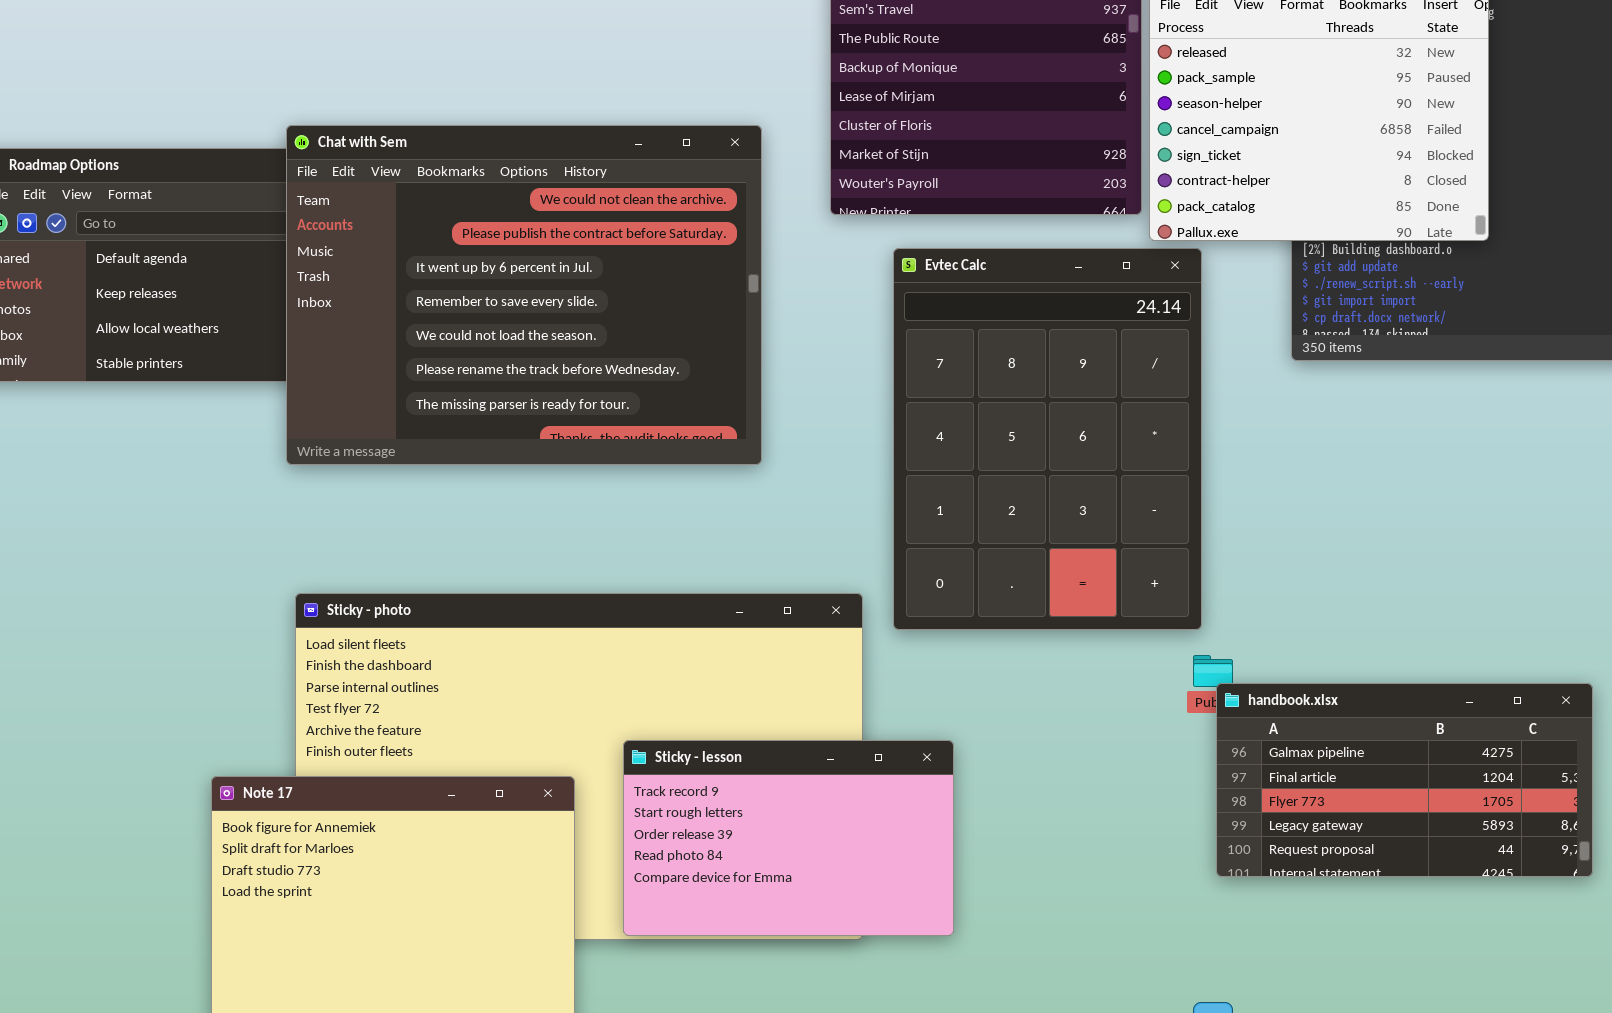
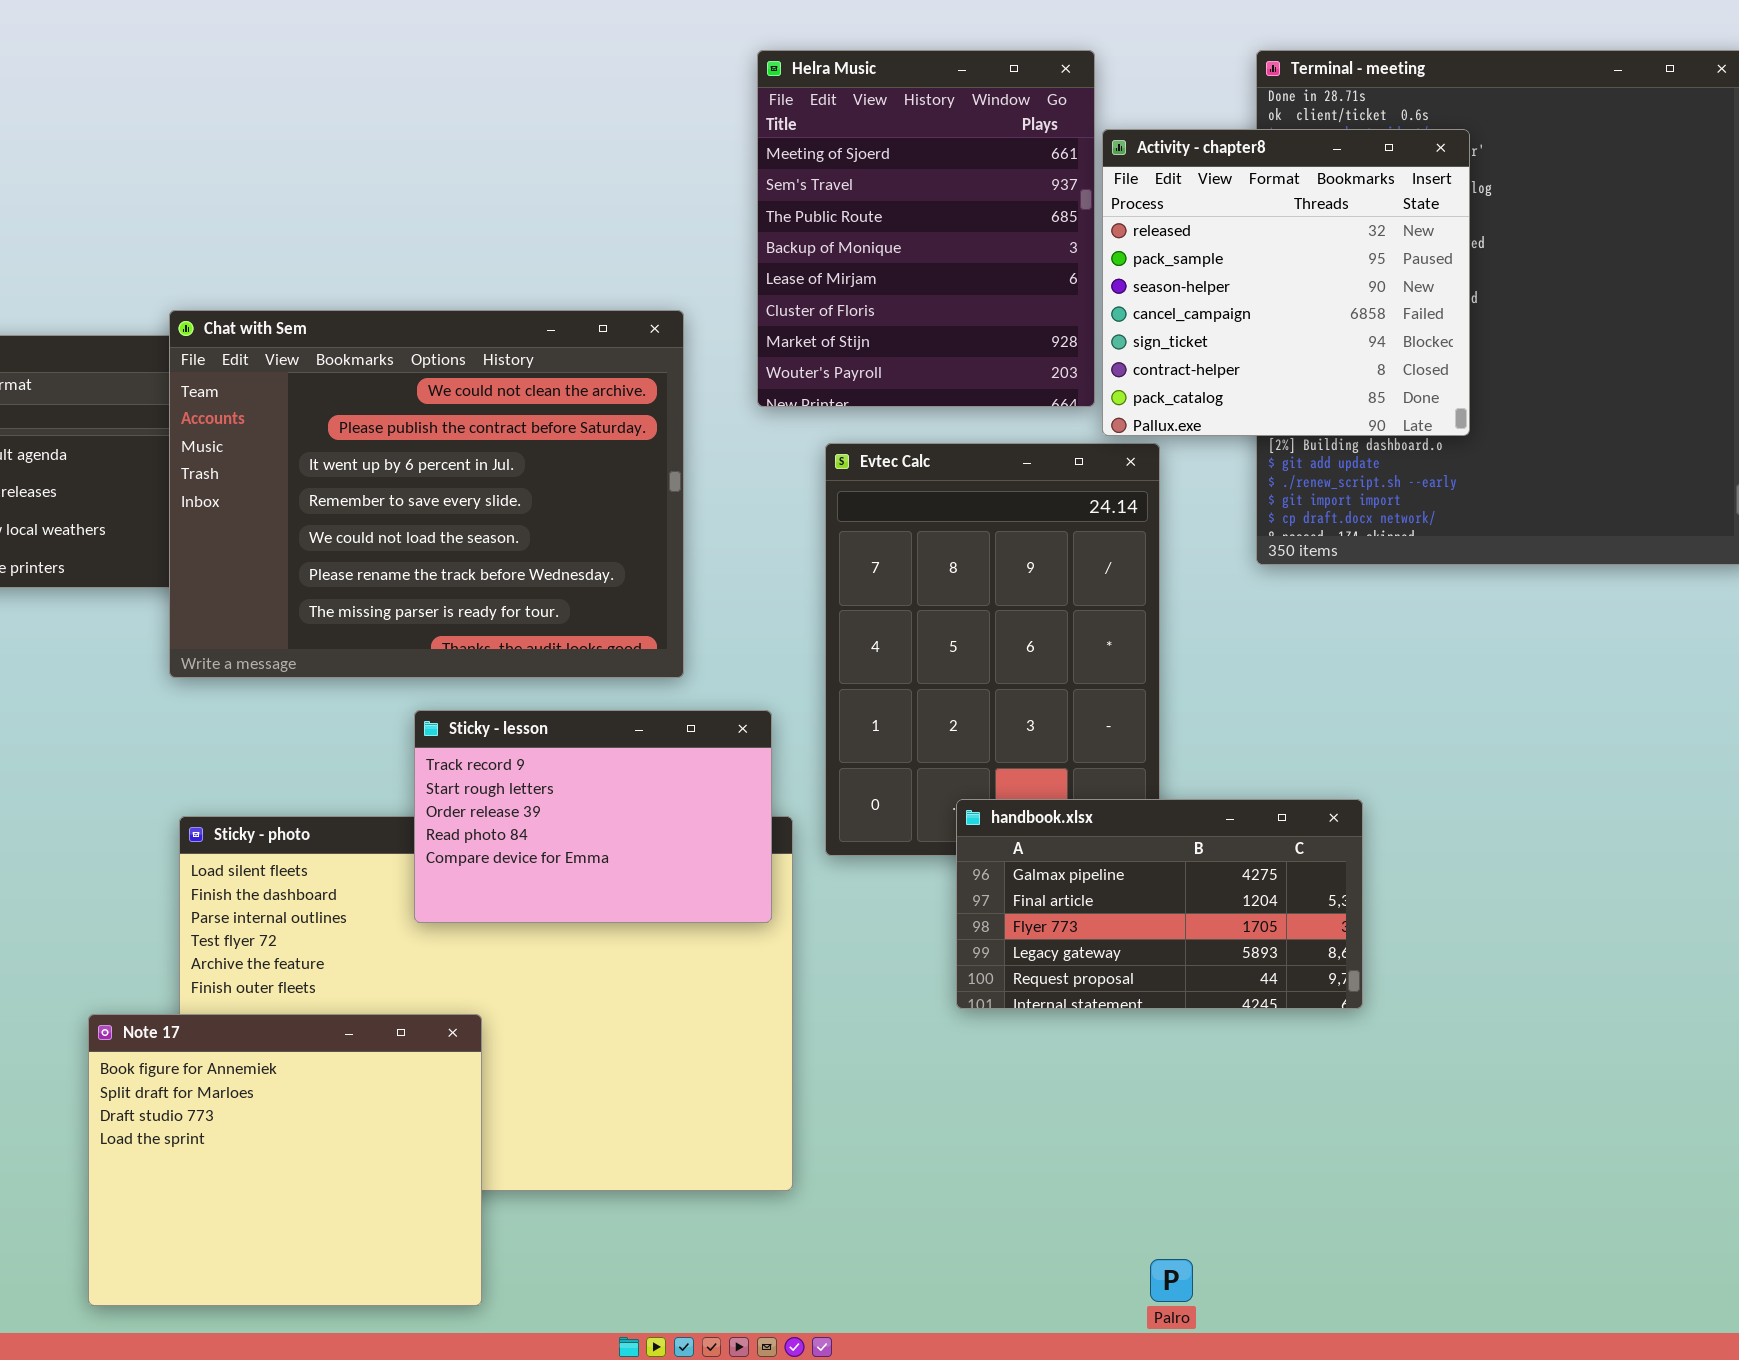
handbook.xlsx: [1216,683,1593,877] -> [956,799,1363,1009], moved
Sticky - lesson: [623,740,954,936] -> [414,710,772,923], moved

